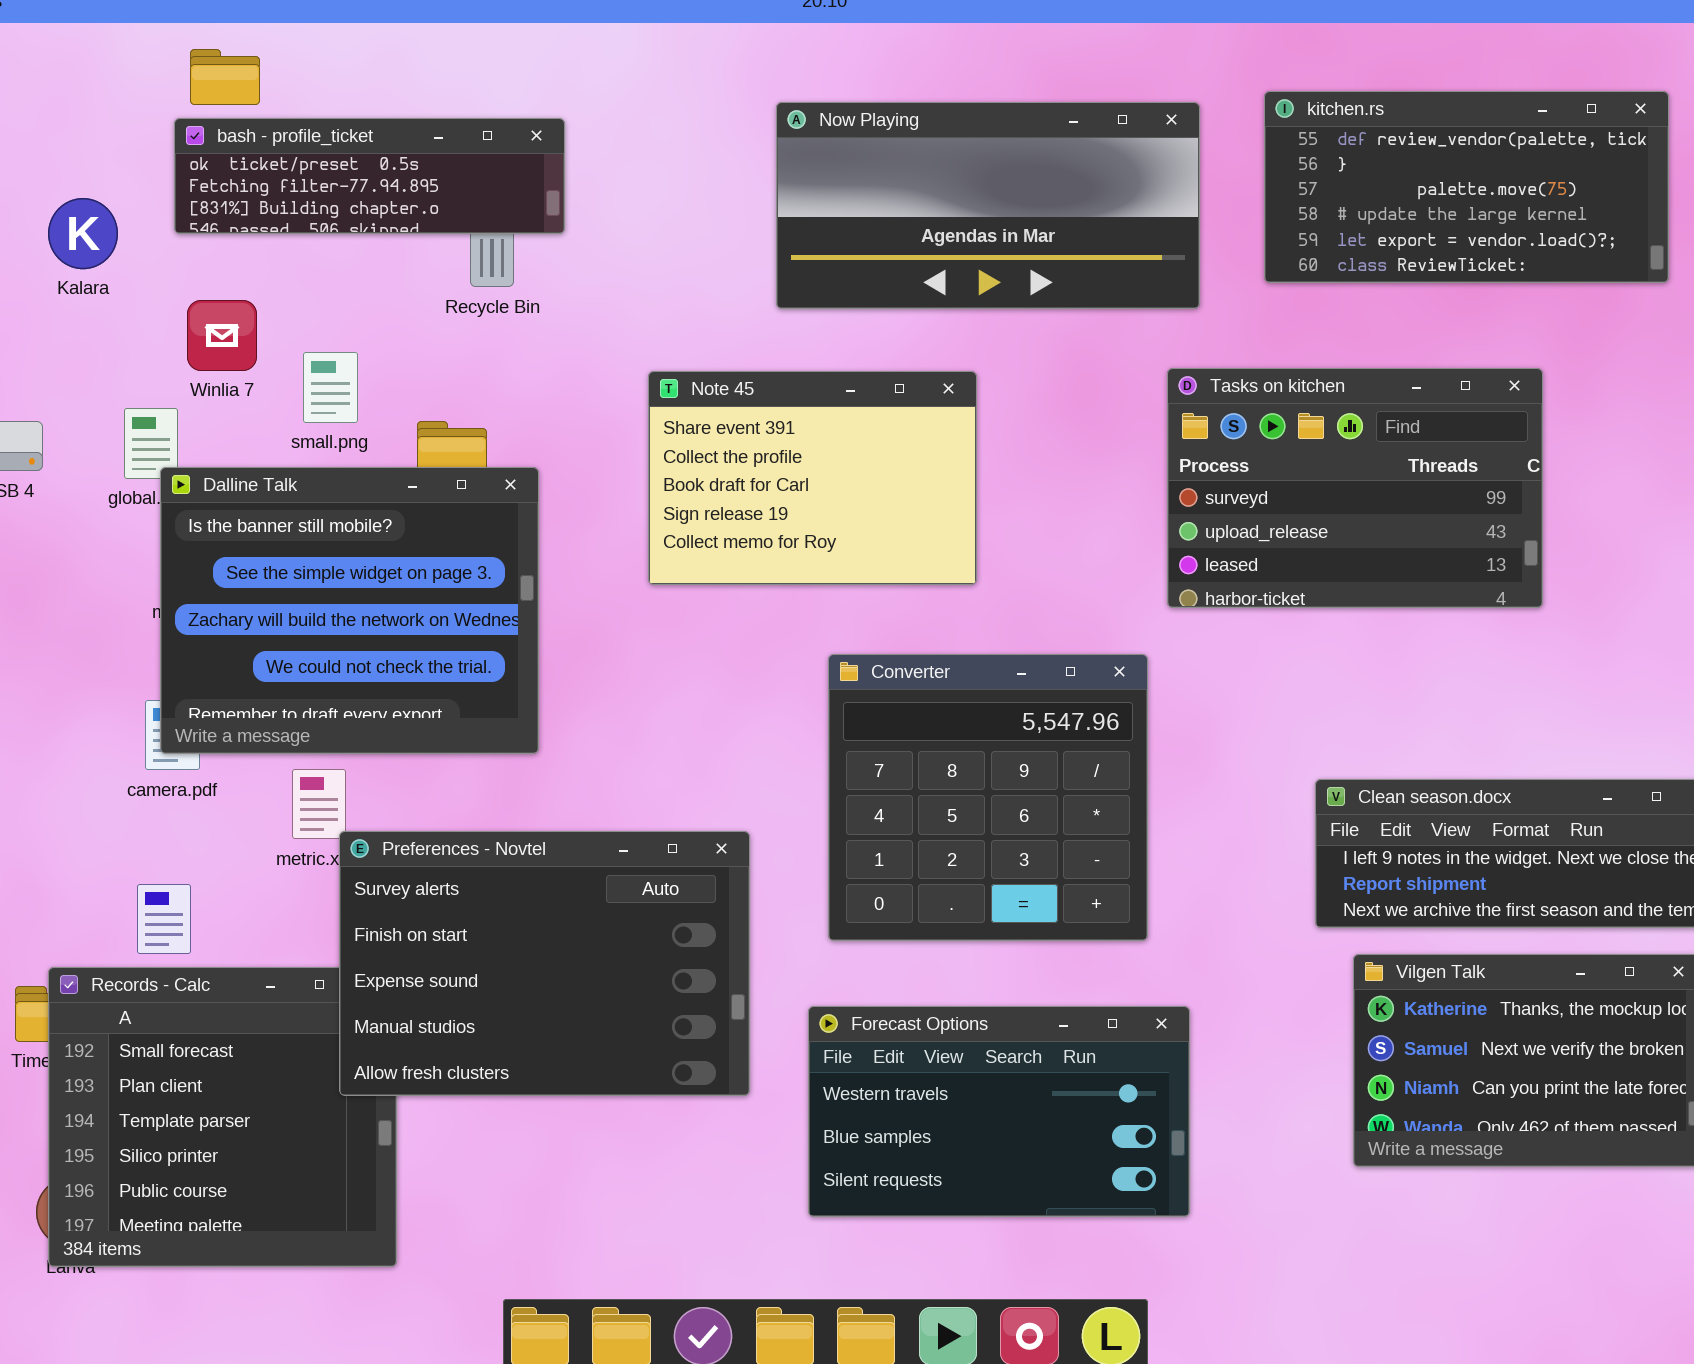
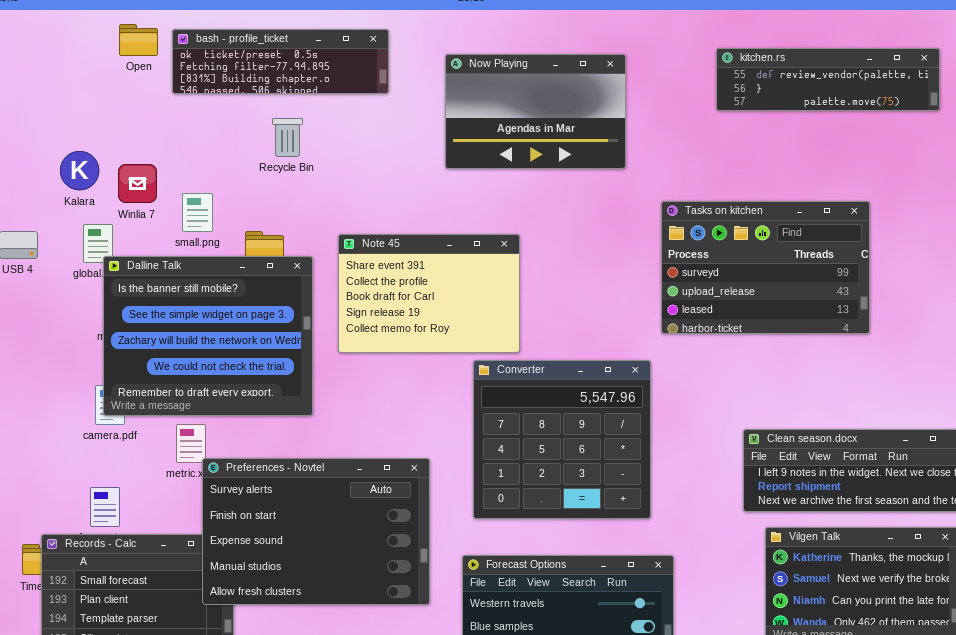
kitchen.rs: [1264,91,1669,283] -> [716,48,940,111], resized
Now Playing: [776,102,1200,309] -> [445,54,626,169], resized
bash - profile_ticket: [174,118,565,234] -> [172,29,389,94], moved
Kalara: [48,198,118,269] -> [60,151,99,190], moved
Note 45: [648,371,977,585] -> [338,234,520,353], moved

